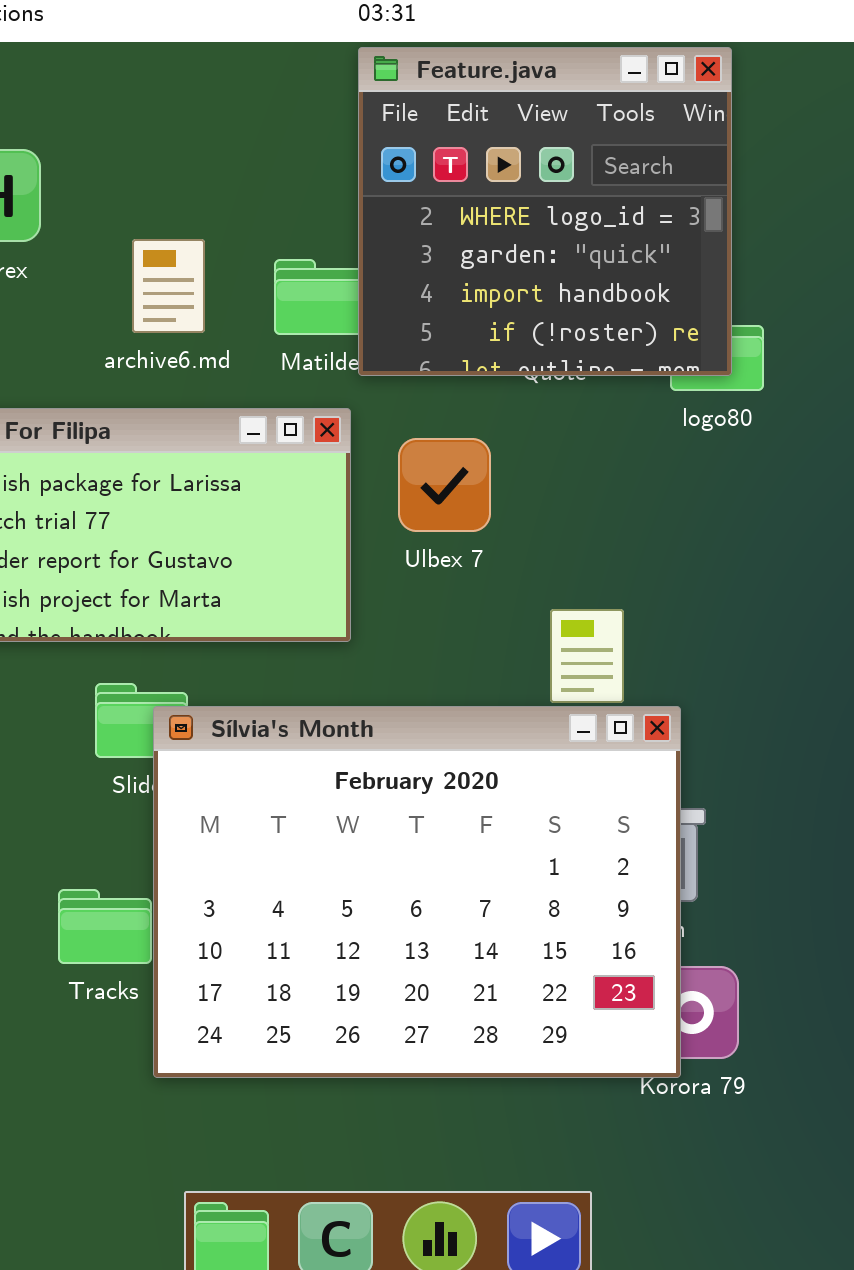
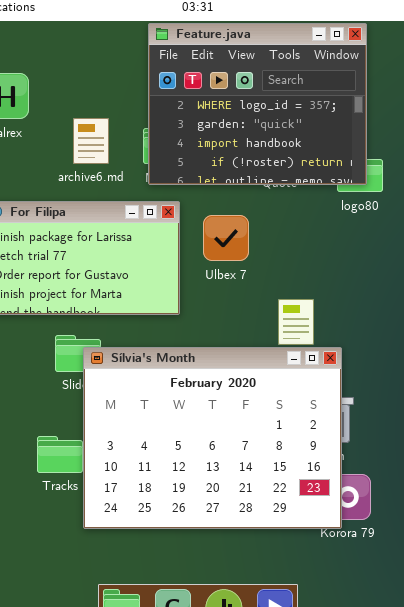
Feature.java: [358,47,732,376] -> [148,23,367,185], resized

